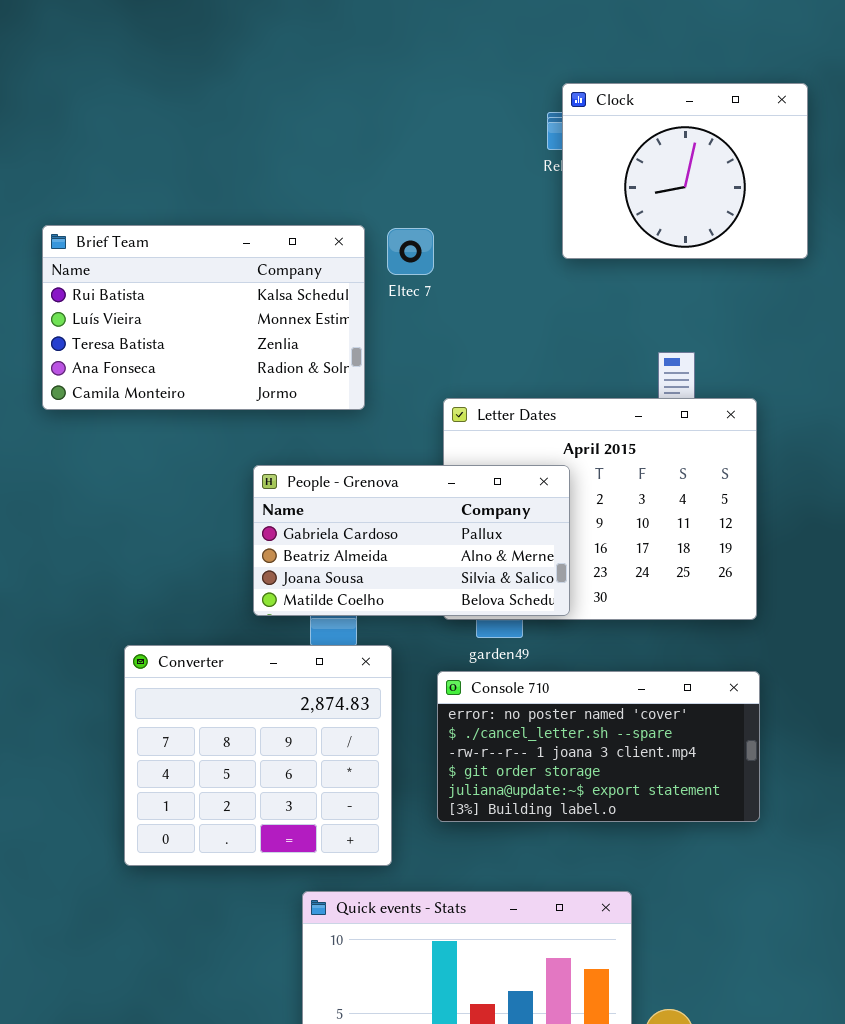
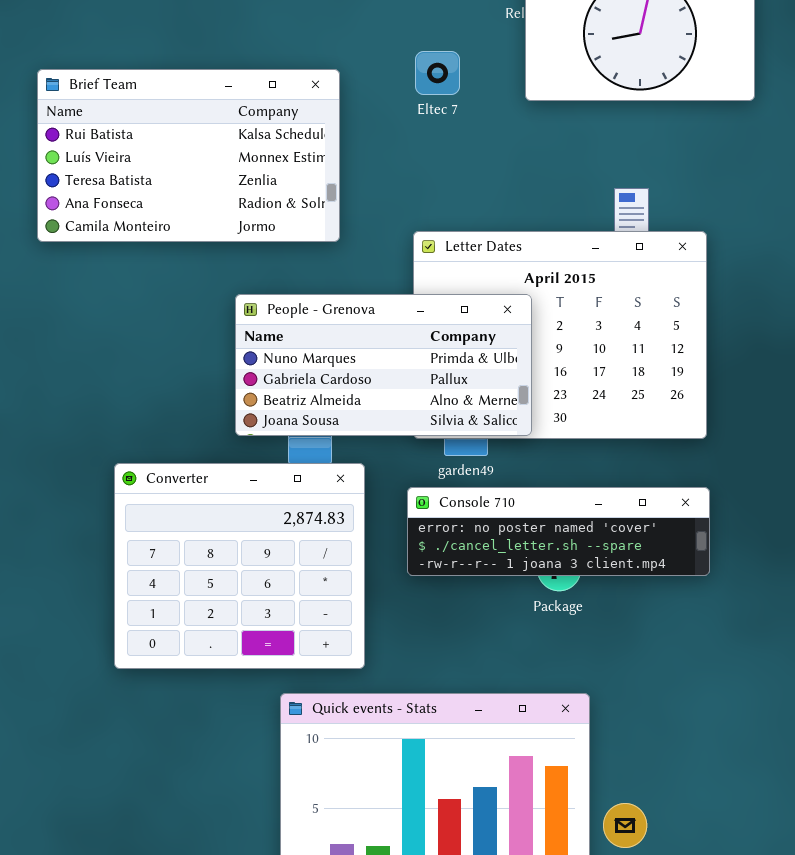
Eltec 7: [387,228,434,275] -> [415,51,460,95], moved
People - Grenova: [253,465,570,616] -> [235,294,532,436], scrolled up 1 row
Console 710: [437,671,760,822] -> [407,487,710,576], resized

